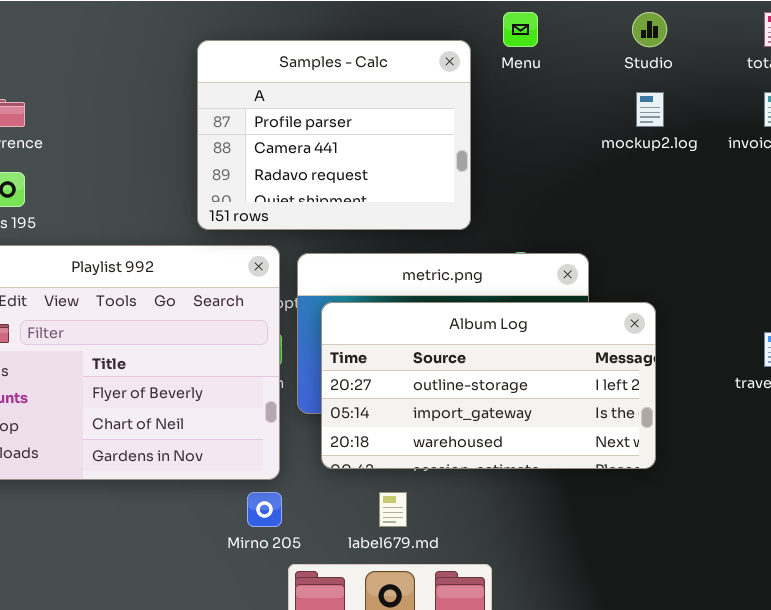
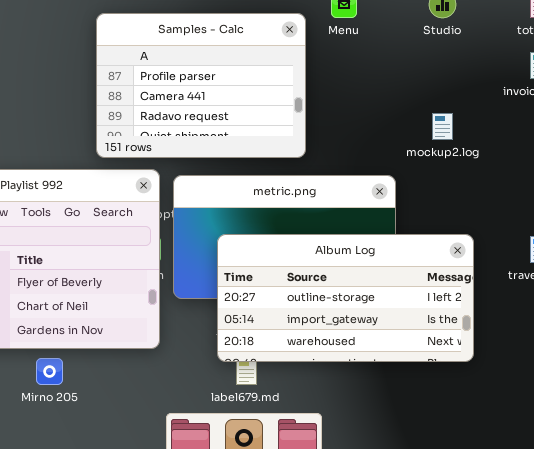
mockup2.log: [636,92,664,127] -> [432,113,453,140], moved
Album Log: [321,302,656,469] -> [217,234,474,362], moved
Mirno 205: [247,492,282,527] -> [36,358,63,385], moved

